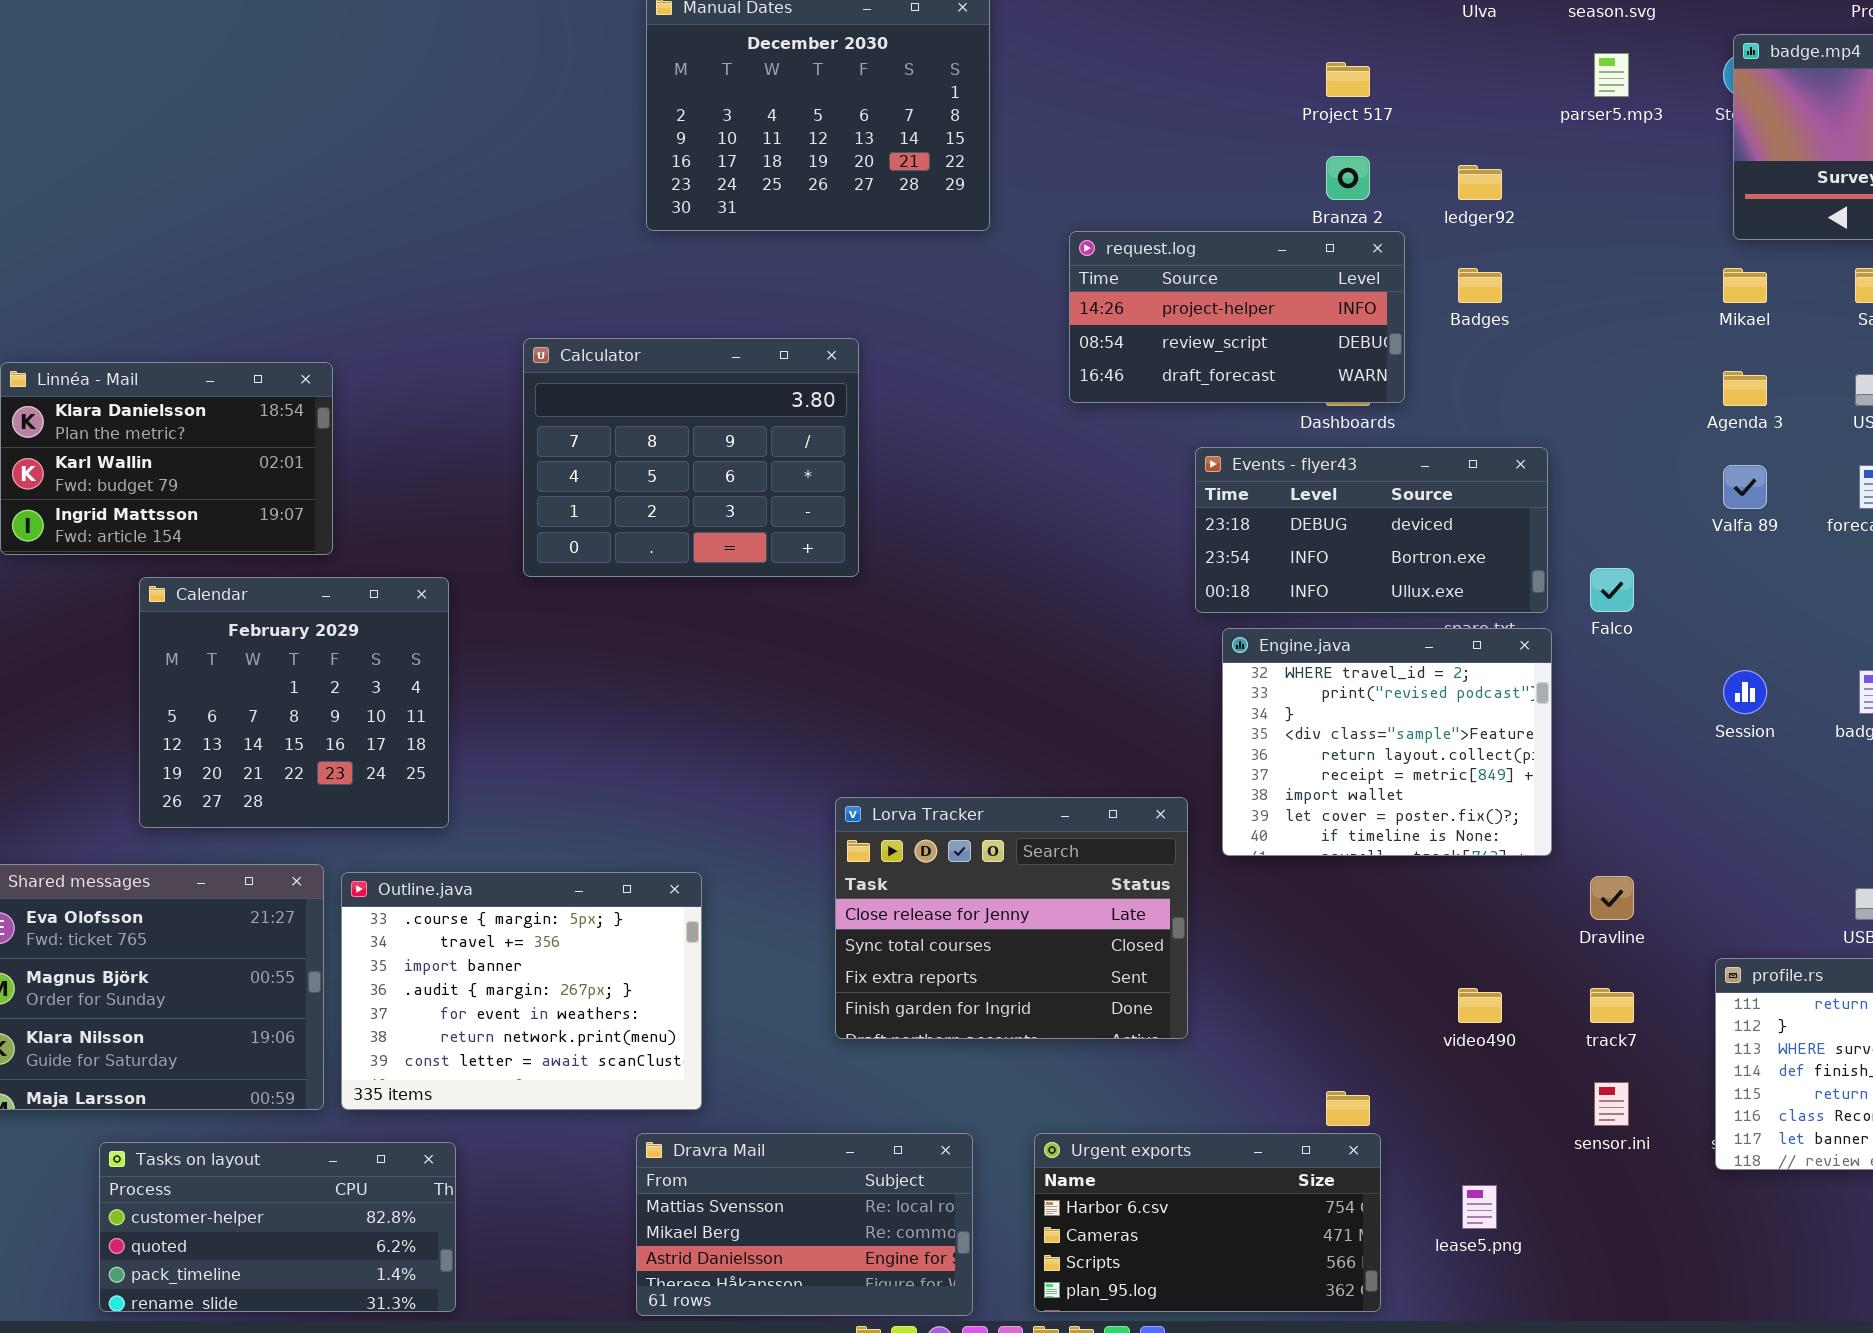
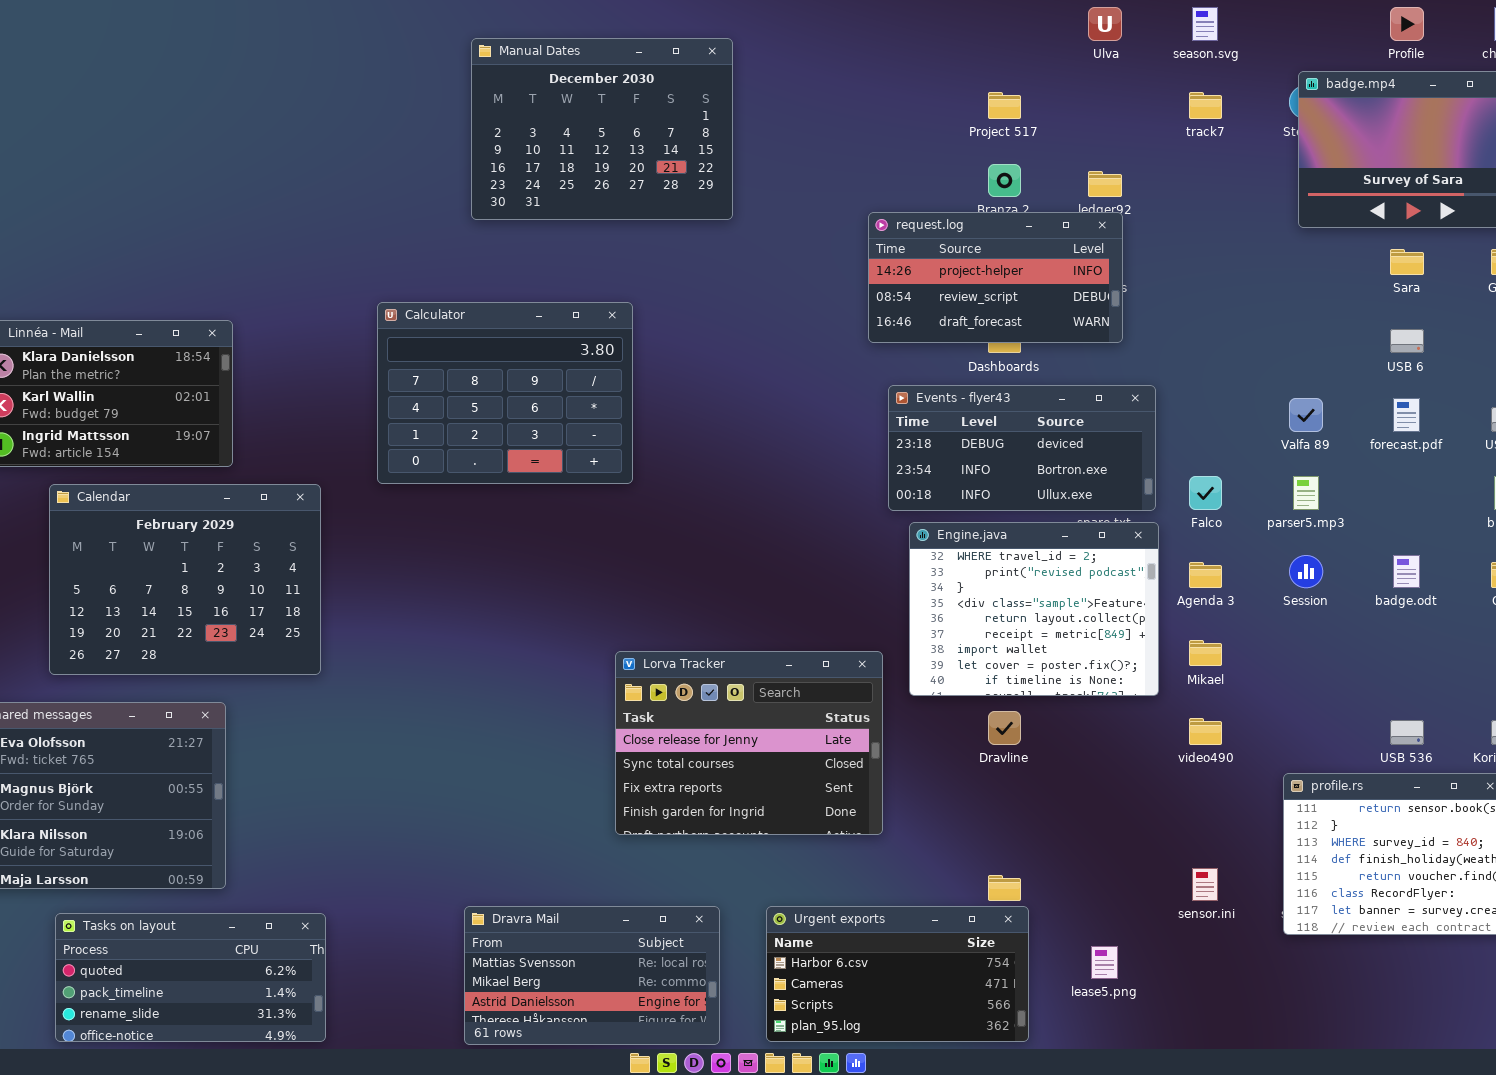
parser5.mp3: [1594,53,1629,97] -> [1293,476,1319,510], moved
request.log: [1069,231,1405,403] -> [868,212,1123,343], moved
Mikael: [1723,268,1767,303] -> [1189,640,1222,666], moved
Agenda 3: [1723,371,1767,406] -> [1189,562,1222,588], moved
Calendar: [139,577,449,828] -> [49,484,321,675], resized
Outline.java: [341,872,702,1110] -> none, closed
Dravline: [1590,876,1634,920] -> [988,711,1021,745], moved
video490: [1458,988,1502,1023] -> [1189,718,1222,745], moved
track7: [1590,988,1634,1023] -> [1189,92,1222,119], moved
Tasks on layout: [99,1142,456,1312] -> [55,913,326,1042], scrolled down 1 row

